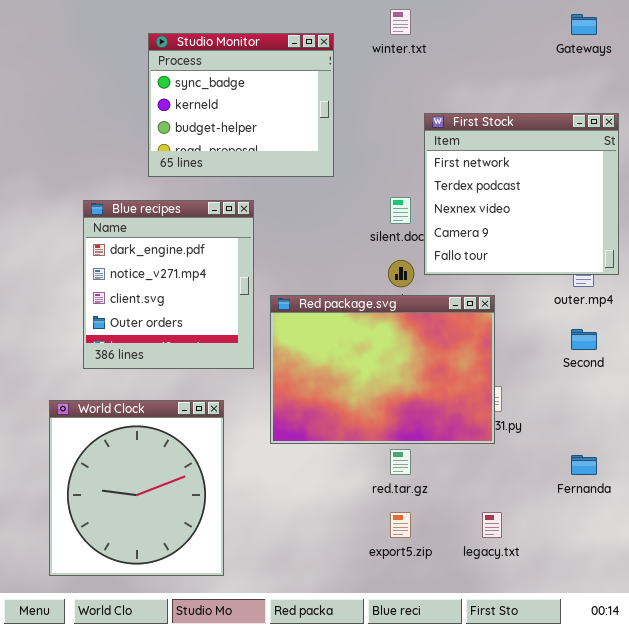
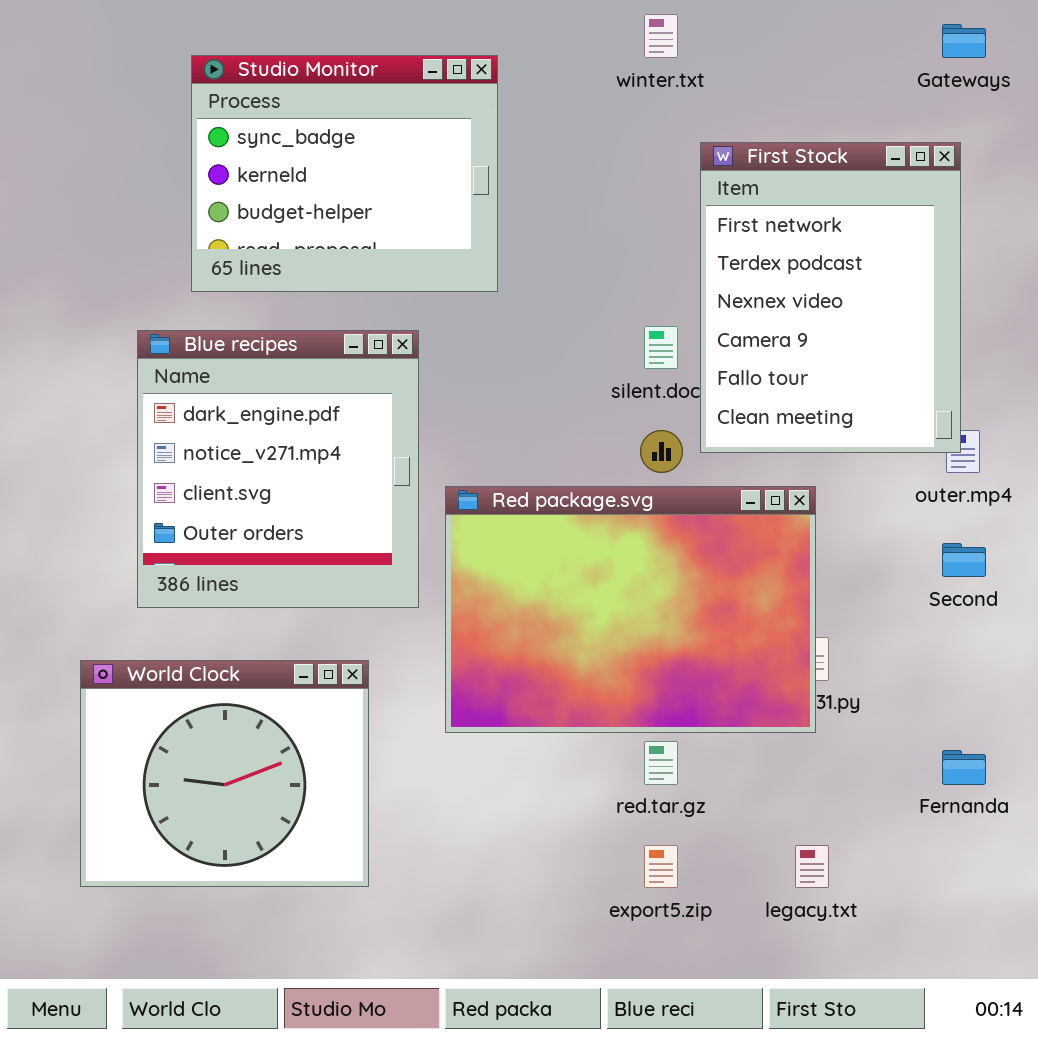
Studio Monitor: [148,33,334,177] -> [191,55,498,292], moved
First Stock: [424,113,619,275] -> [700,142,961,453], resized
World Clock: [49,400,224,576] -> [80,660,369,887], resized

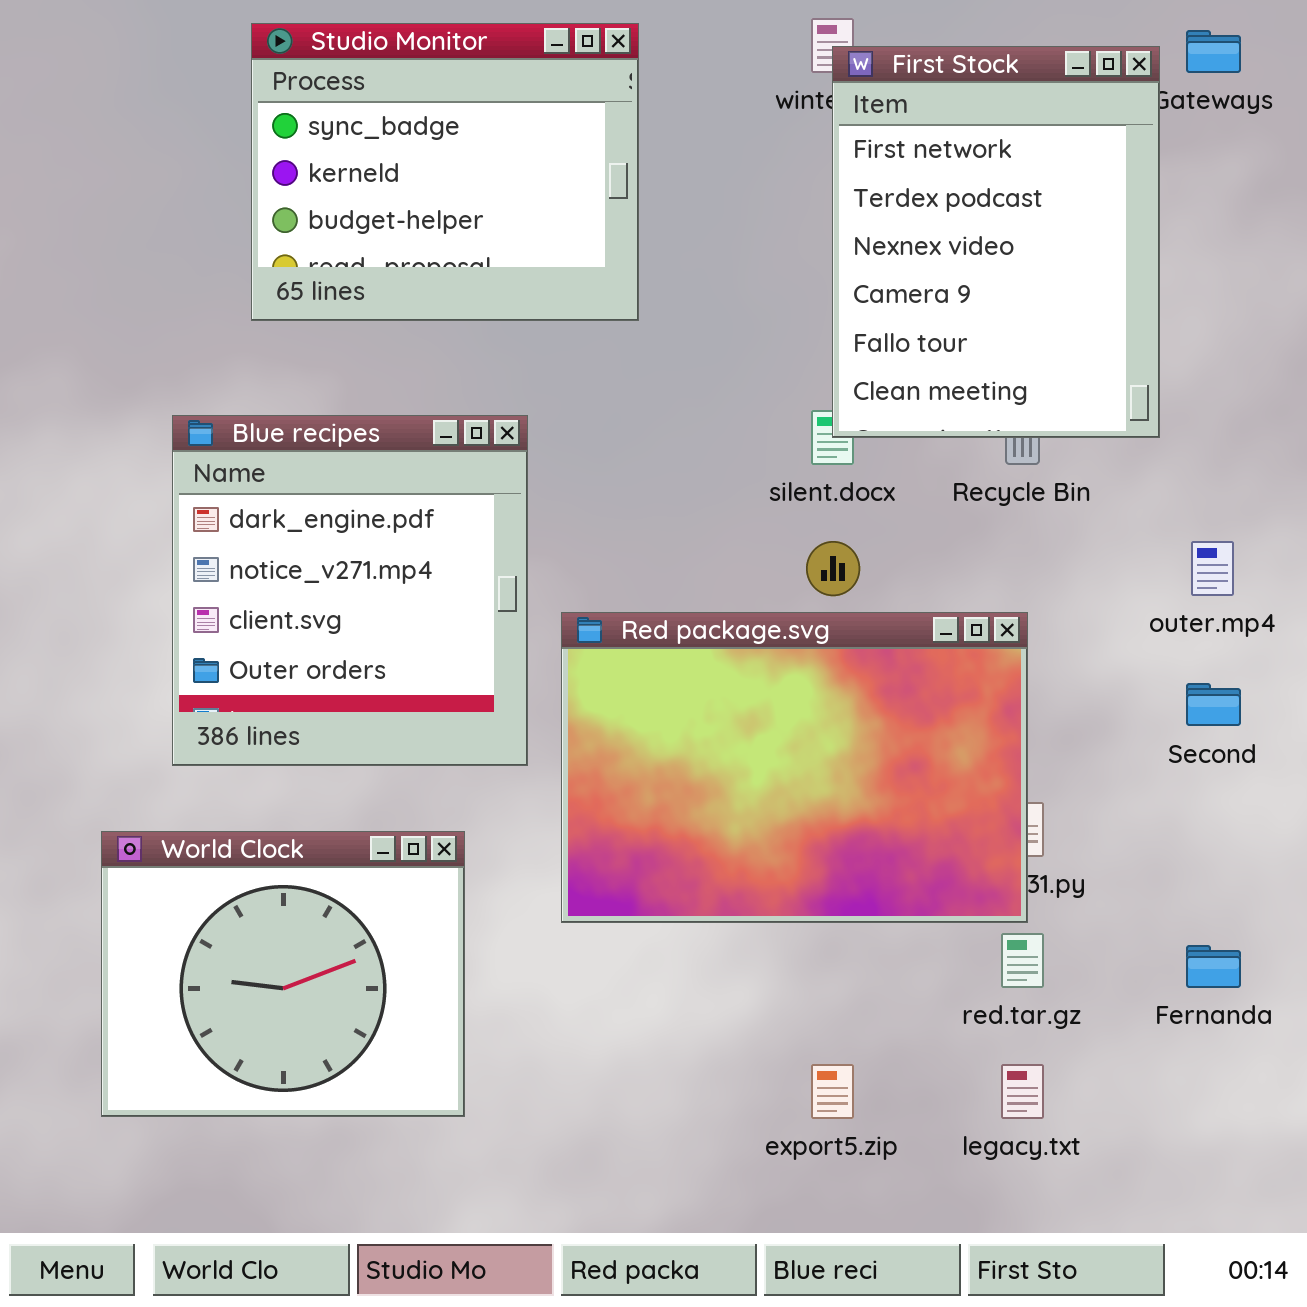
Studio Monitor: [191,55,498,292] -> [251,23,639,321], moved
First Stock: [700,142,961,453] -> [832,46,1160,438], moved
red.tar.gz: [644,741,678,785] -> [1001,933,1044,988], moved

